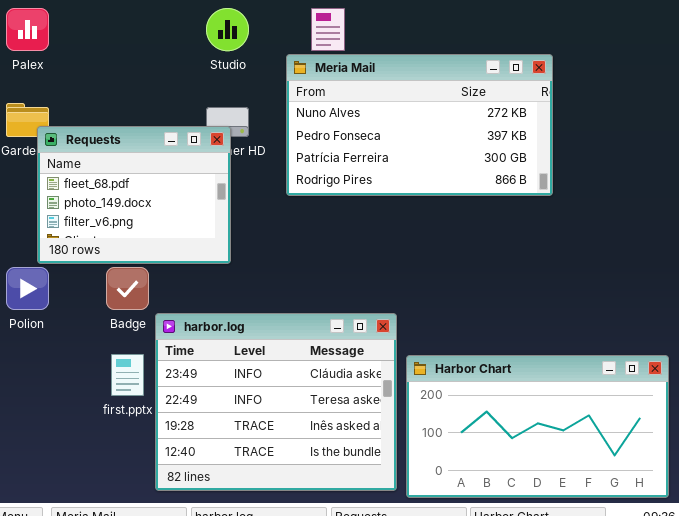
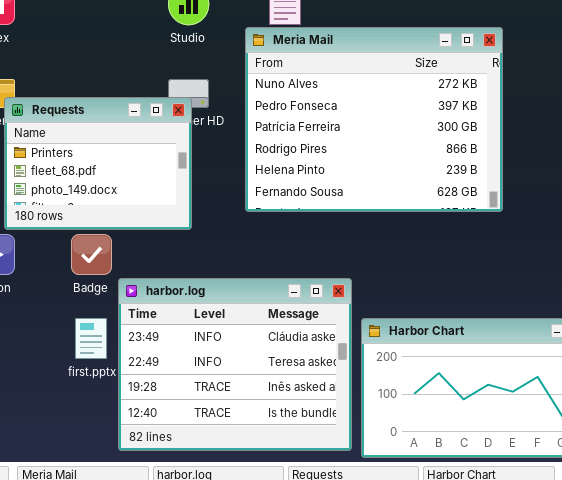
Meria Mail: [286,54,553,196] -> [245,27,503,212], resized
Requests: [37,126,231,264] -> [4,97,192,230], scrolled up 1 row

